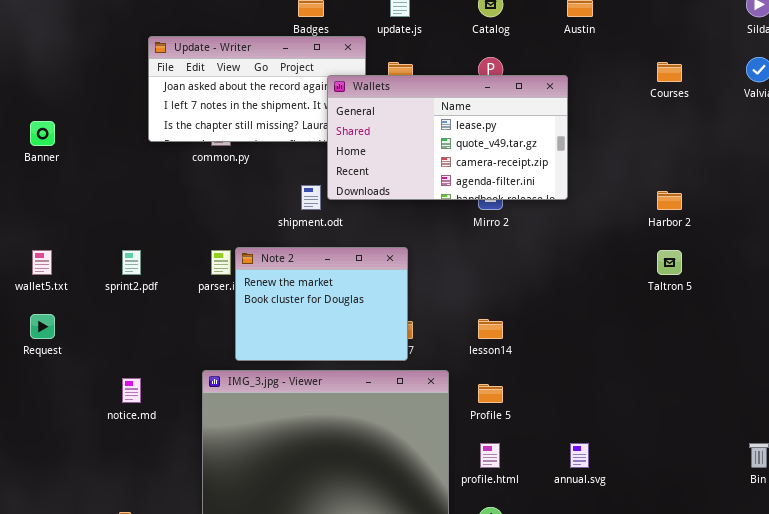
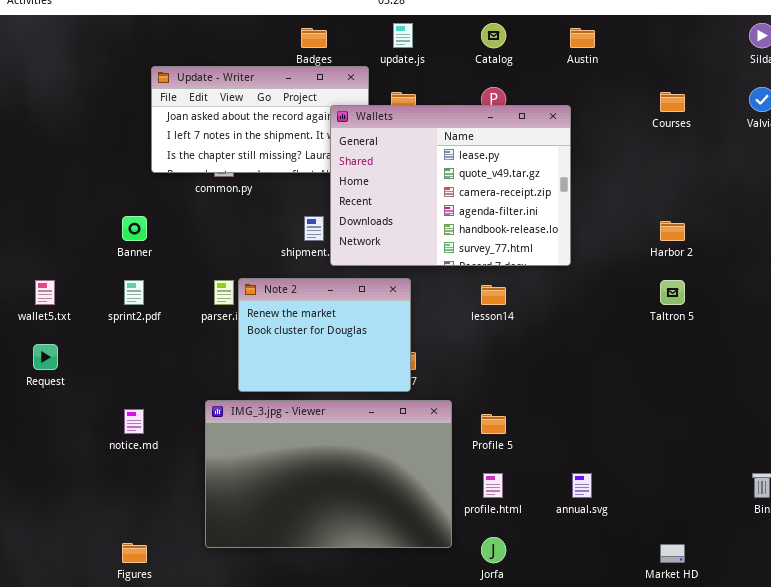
Wallets: [327,75,568,200] -> [330,105,571,266], resized
Banner: [30,121,55,146] -> [122,216,147,241], moved
lesson14: [478,319,503,339] -> [481,285,506,305], moved

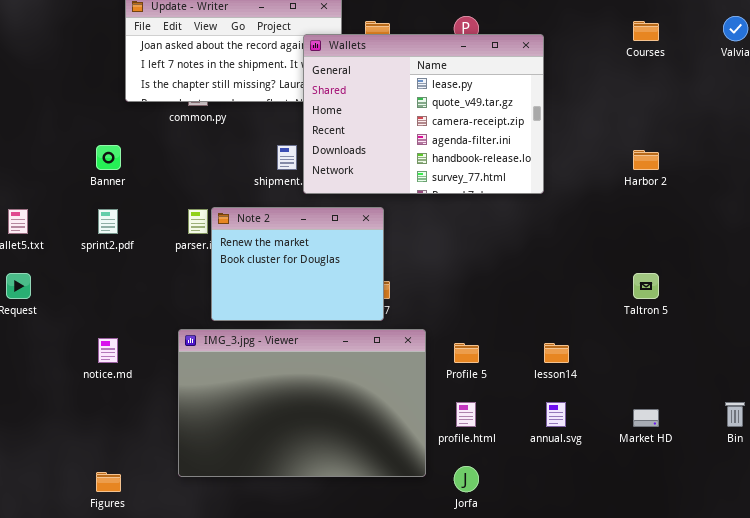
Taltron 5: [660,280,685,305] -> [633,273,659,299], moved
lesson14: [481,285,506,305] -> [544,343,569,363], moved
Market HD: [660,544,685,563] -> [633,409,659,427], moved

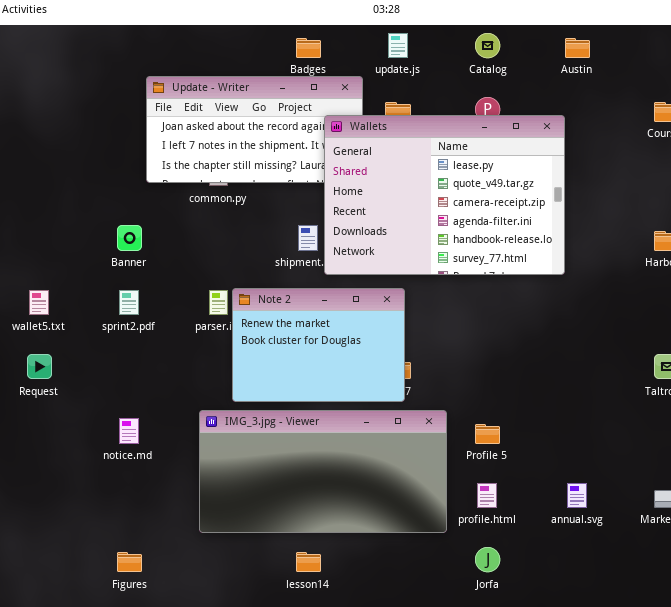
IMG_3.jpg - Viewer: [178,329,426,477] -> [199,410,447,533], resized
lesson14: [544,343,569,363] -> [296,552,321,572], moved

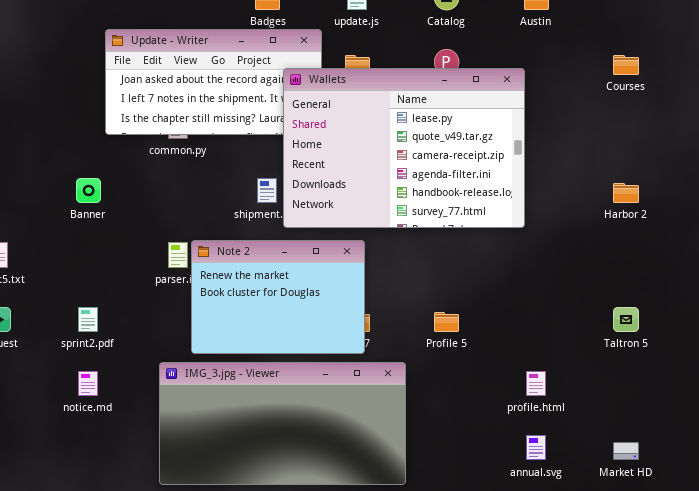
sprint2.pdf: [119,290,139,315] -> [78,307,98,332], moved
Profile 5: [475,424,500,444] -> [434,312,459,332], moved
profile.html: [477,483,497,508] -> [526,371,546,396], moved

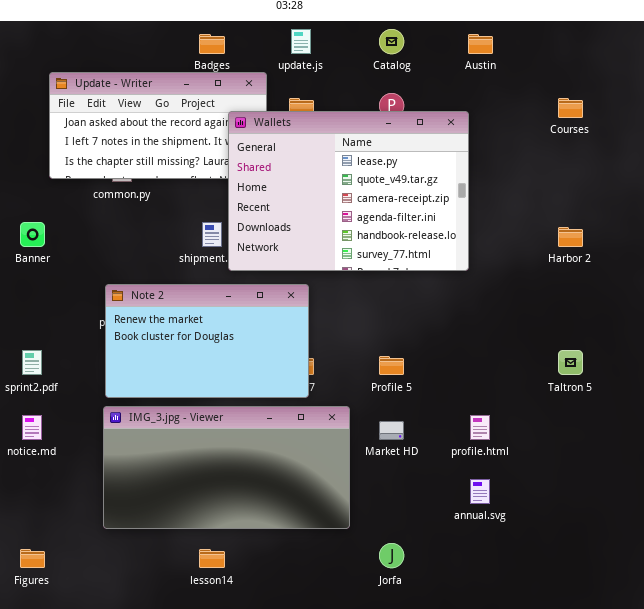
Note 2: [191,240,365,354] -> [105,284,309,398], resized
Market HD: [613,442,639,460] -> [379,421,404,440], moved

